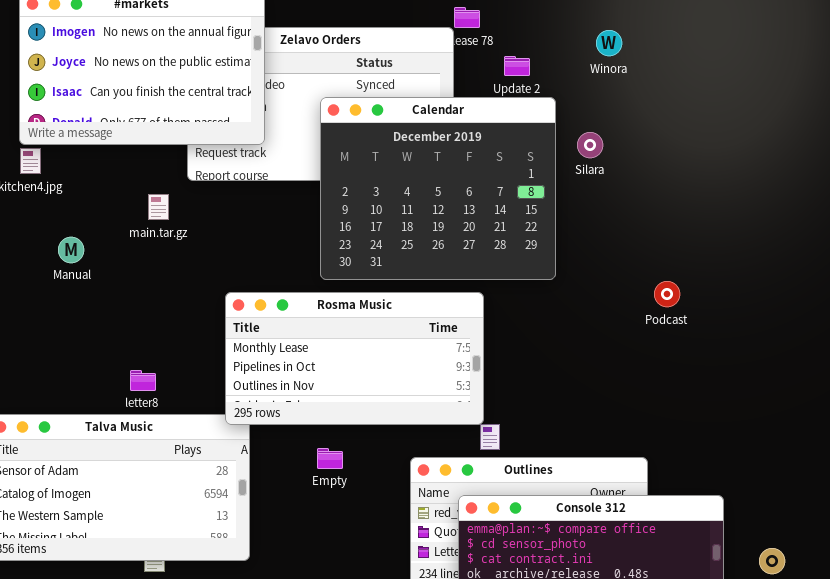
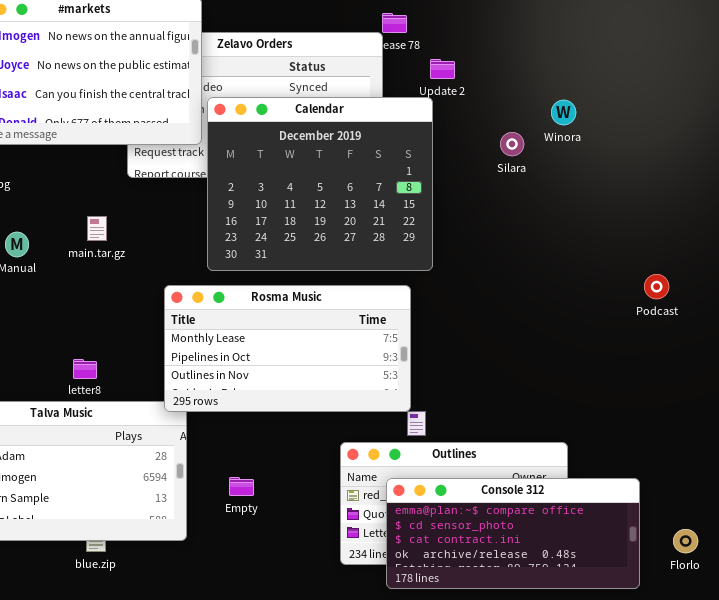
Winora: [596,30,622,56] -> [551,100,576,125], moved
Calendar: [320,97,556,280] -> [207,97,433,271], moved
main.tar.gz: [148,194,169,220] -> [87,216,107,241], moved
Podcast: [654,281,680,307] -> [644,274,669,299], moved
Empty: [317,448,343,469] -> [229,477,254,496], moved

